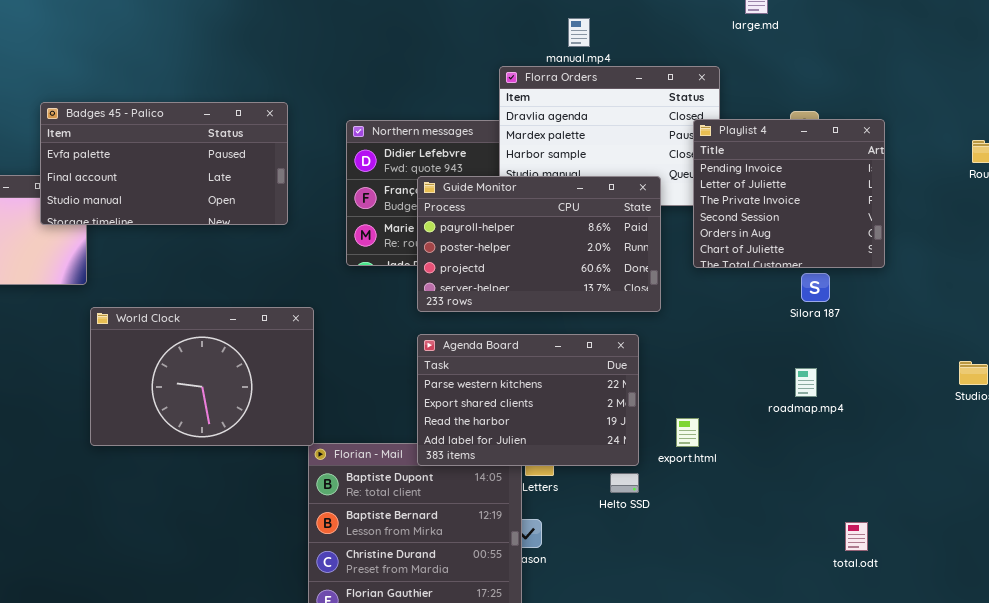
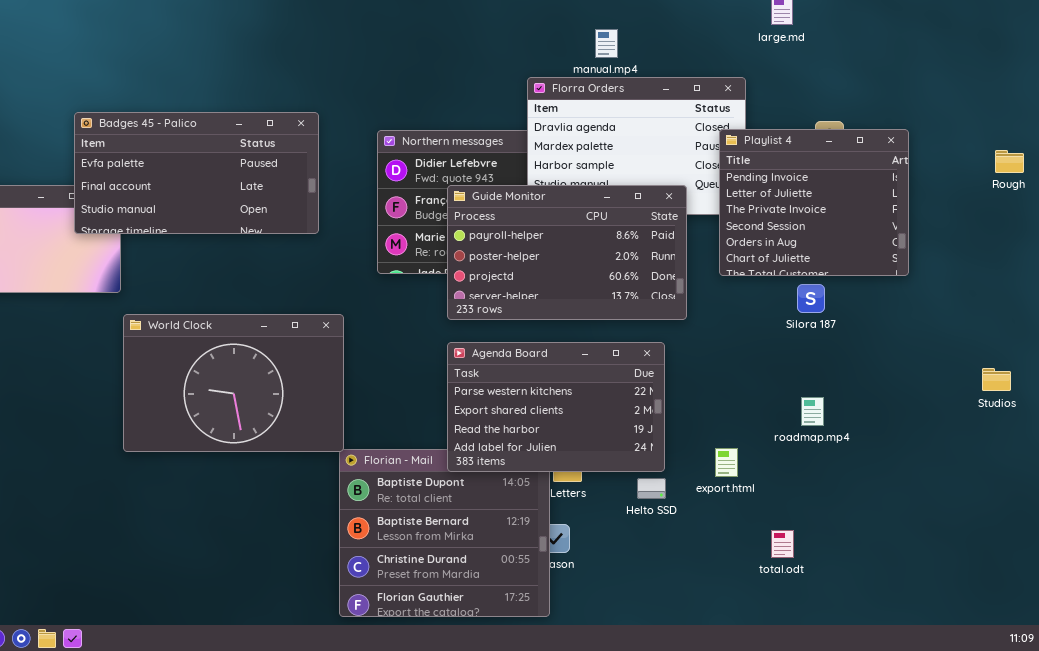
Silora 187: [801,273,830,302] -> [797,284,825,313], moved
roadmap.mp4: [795,368,817,397] -> [801,397,824,426], moved
export.html: [676,418,699,447] -> [715,448,738,477], moved
total.odt: [845,522,868,551] -> [771,530,794,558], moved

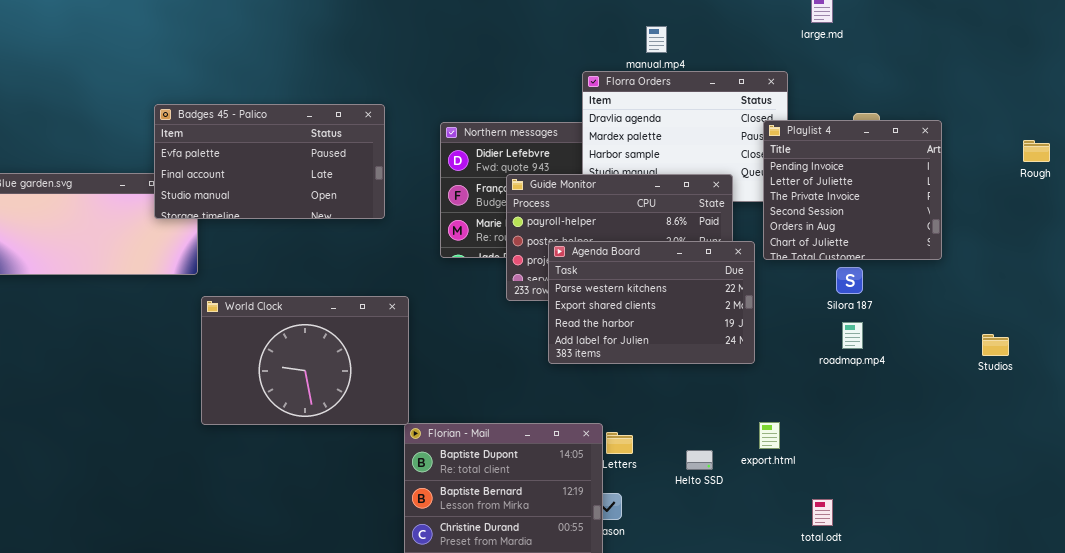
Agenda Board: [447,342,665,472] -> [548,241,755,364], moved
Studios: [982,368,1011,391] -> [982,334,1009,356], moved
roadmap.mp4: [801,397,824,426] -> [842,322,863,349], moved

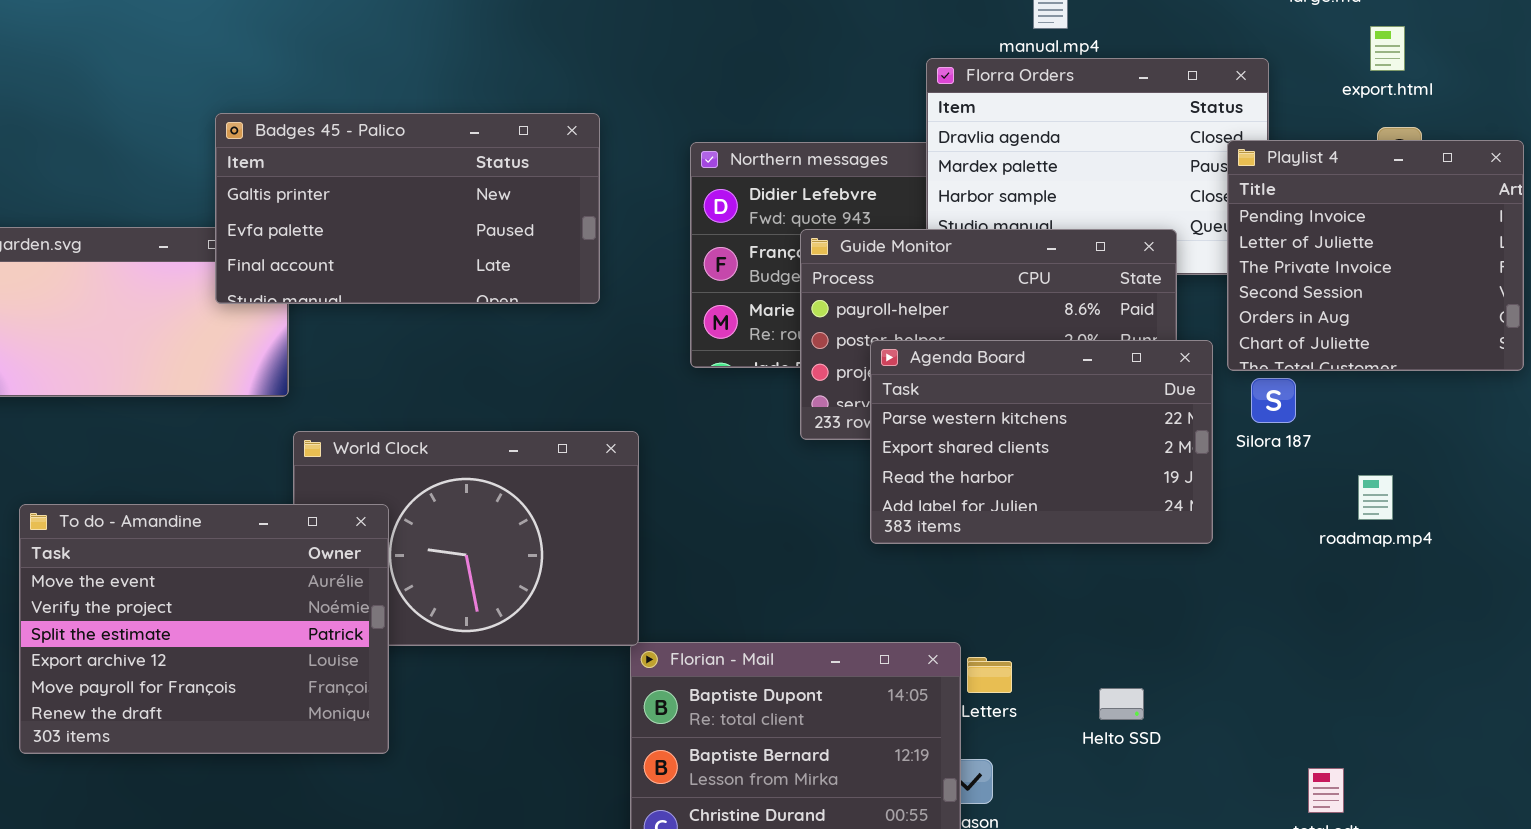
Badges 45 - Palico: [154,104,385,219] -> [215,113,600,304], scrolled up 1 row
Silora 187: [836,267,863,294] -> [1251,378,1296,423], moved
To do - Amandine: none -> [19,504,389,754], opened
export.html: [759,422,780,449] -> [1370,26,1405,71], moved

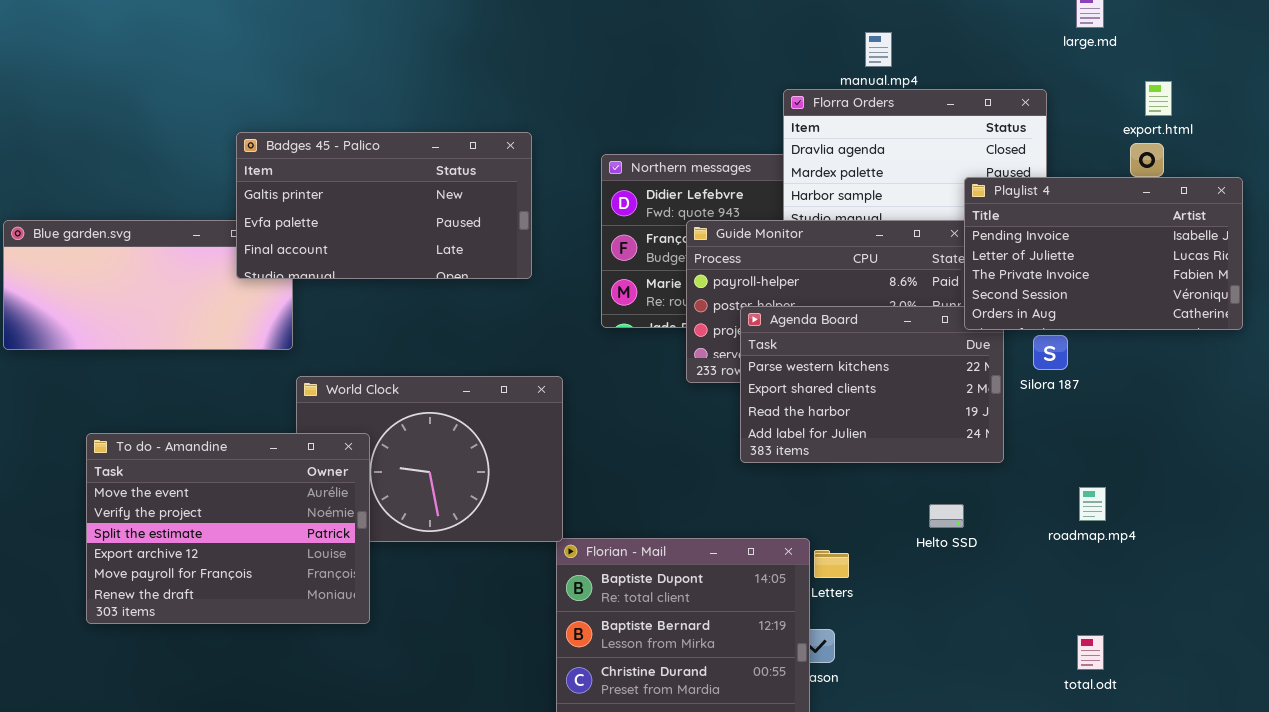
export.html: [1370,26,1405,71] -> [1145,81,1172,116], moved
Playlist 4: [1227,140,1524,371] -> [964,177,1243,330], resized
roadmap.mp4: [1358,475,1393,520] -> [1079,487,1106,521], moved
Helto SSD: [1099,688,1144,720] -> [929,504,964,528], moved

